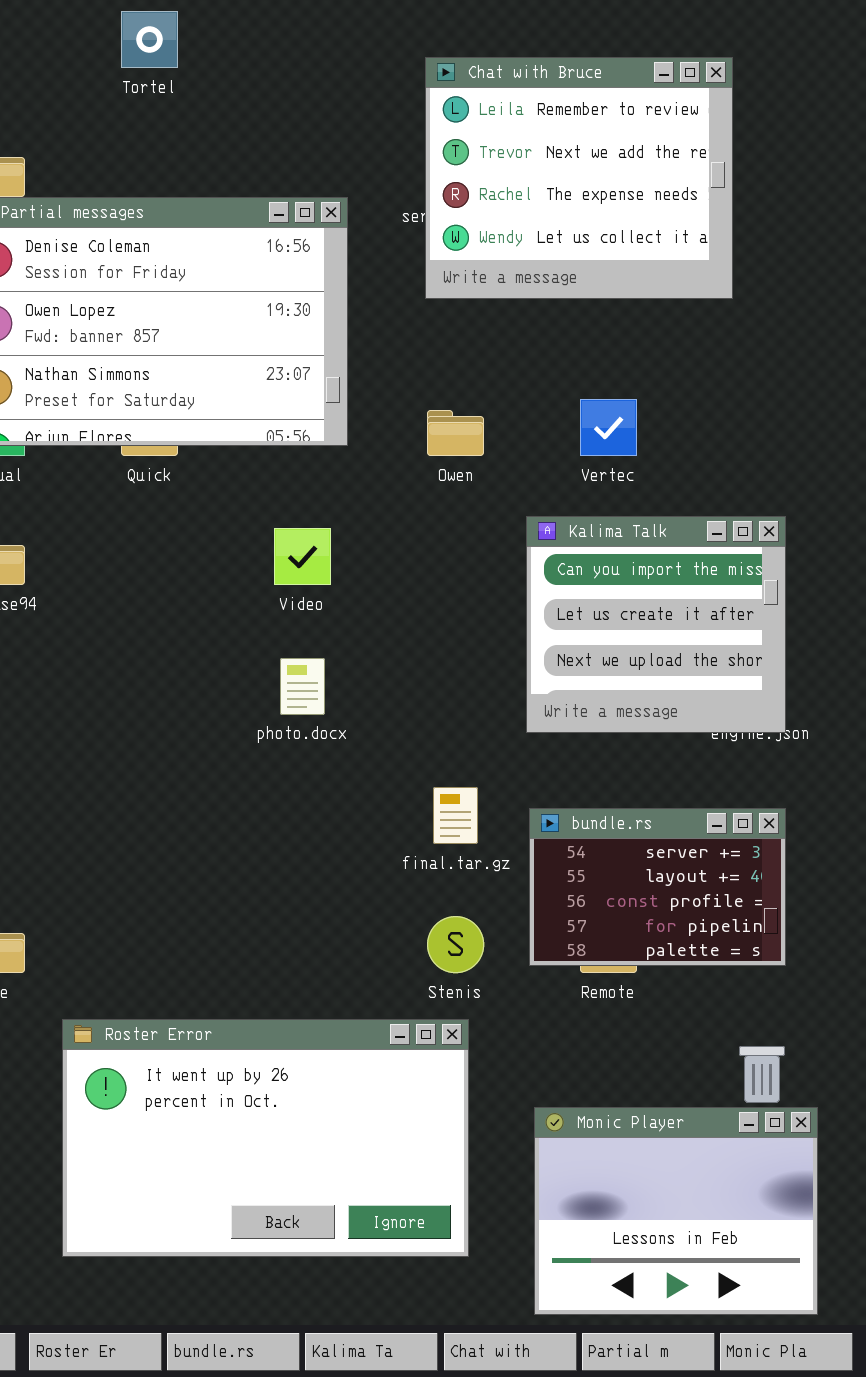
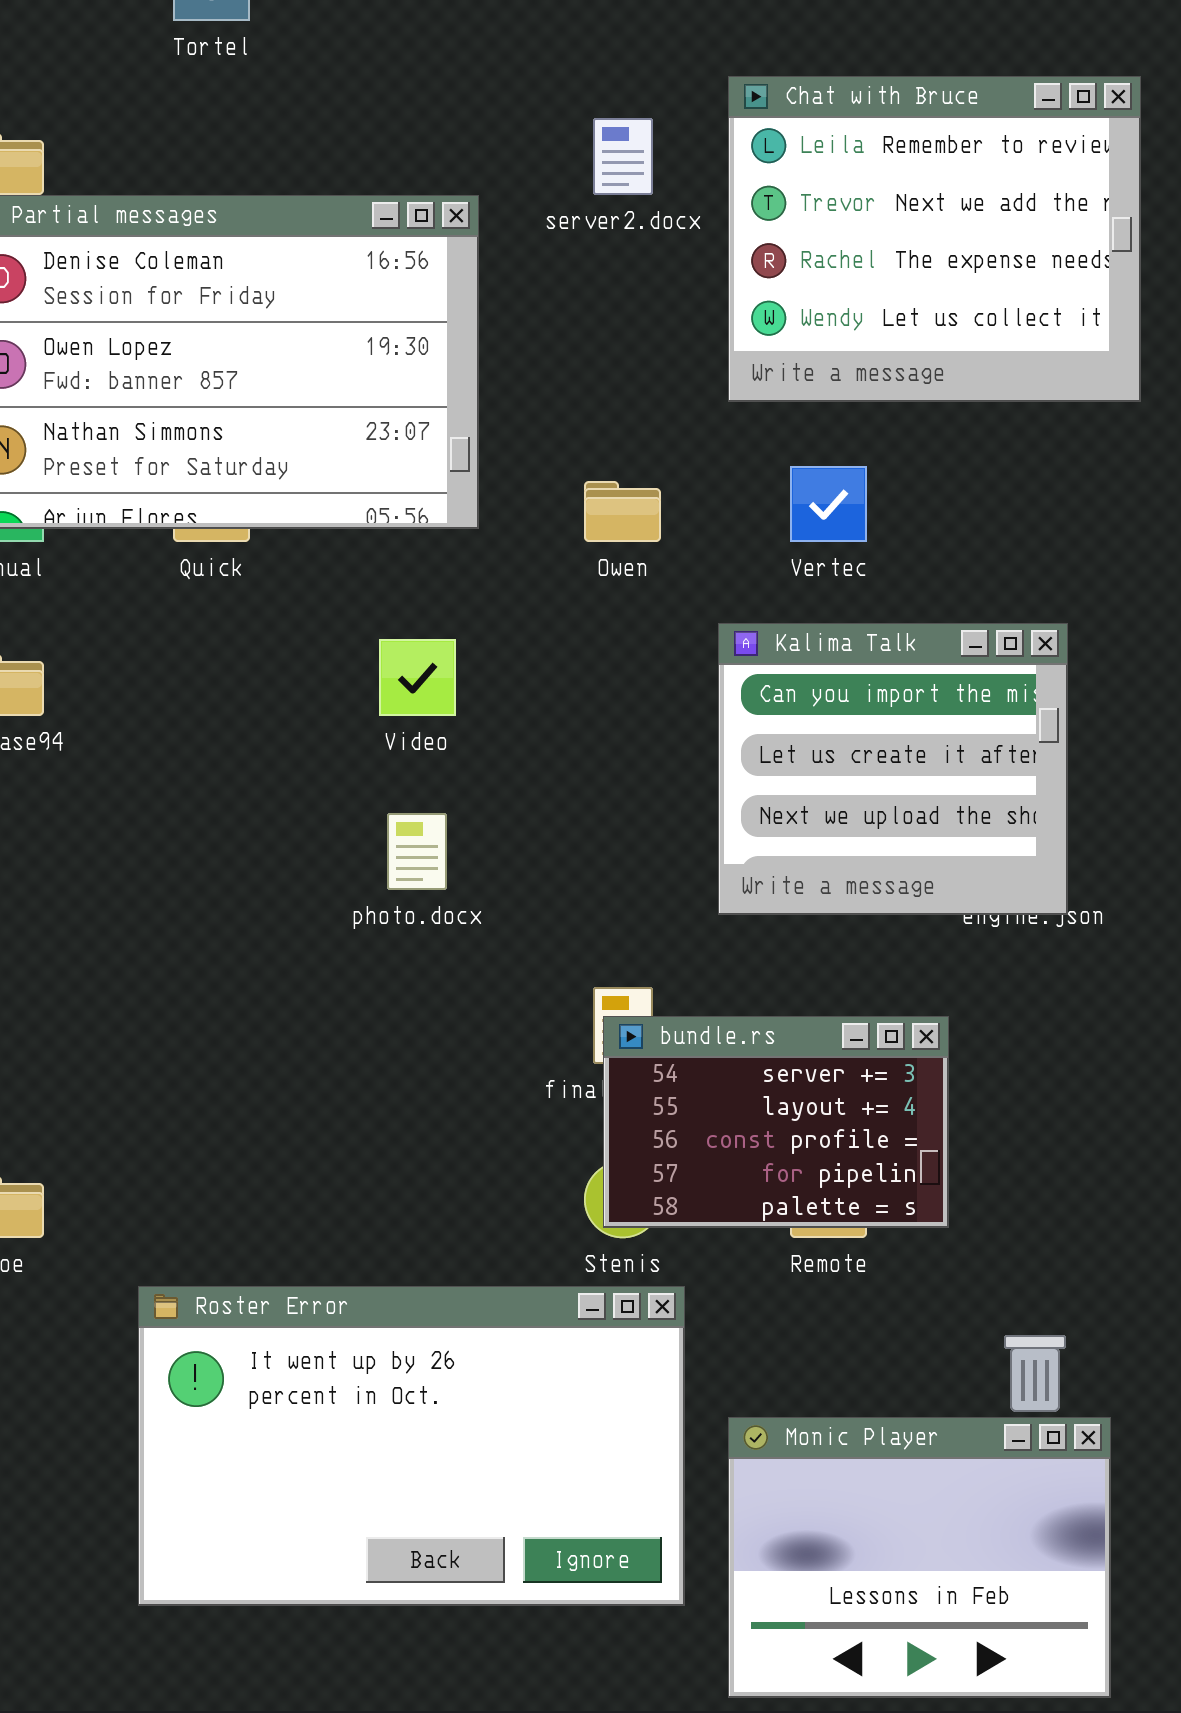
Chat with Bruce: [425,57,733,299] -> [728,76,1141,402], moved
bundle.rs: [529,808,786,966] -> [603,1016,949,1228], moved
Roster Error: [62,1019,469,1257] -> [138,1286,685,1606], moved

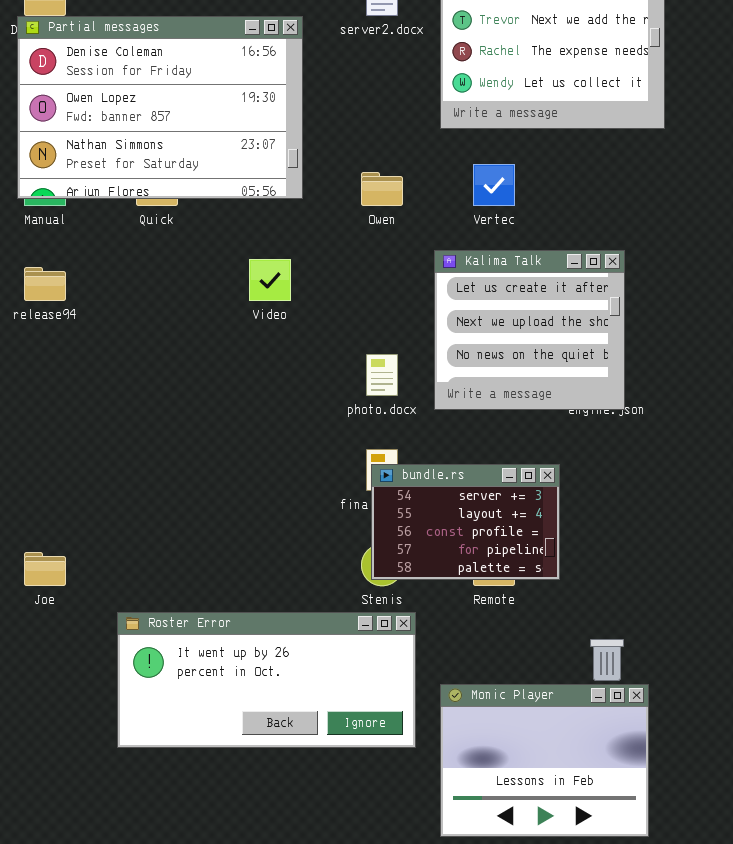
Kalima Talk: [718,623,1068,915] -> [434,250,625,410], scrolled down 1 row
photo.docx: [387,813,447,890] -> [366,354,398,396], moved
Roster Error: [138,1286,685,1606] -> [117,612,416,748], resized

